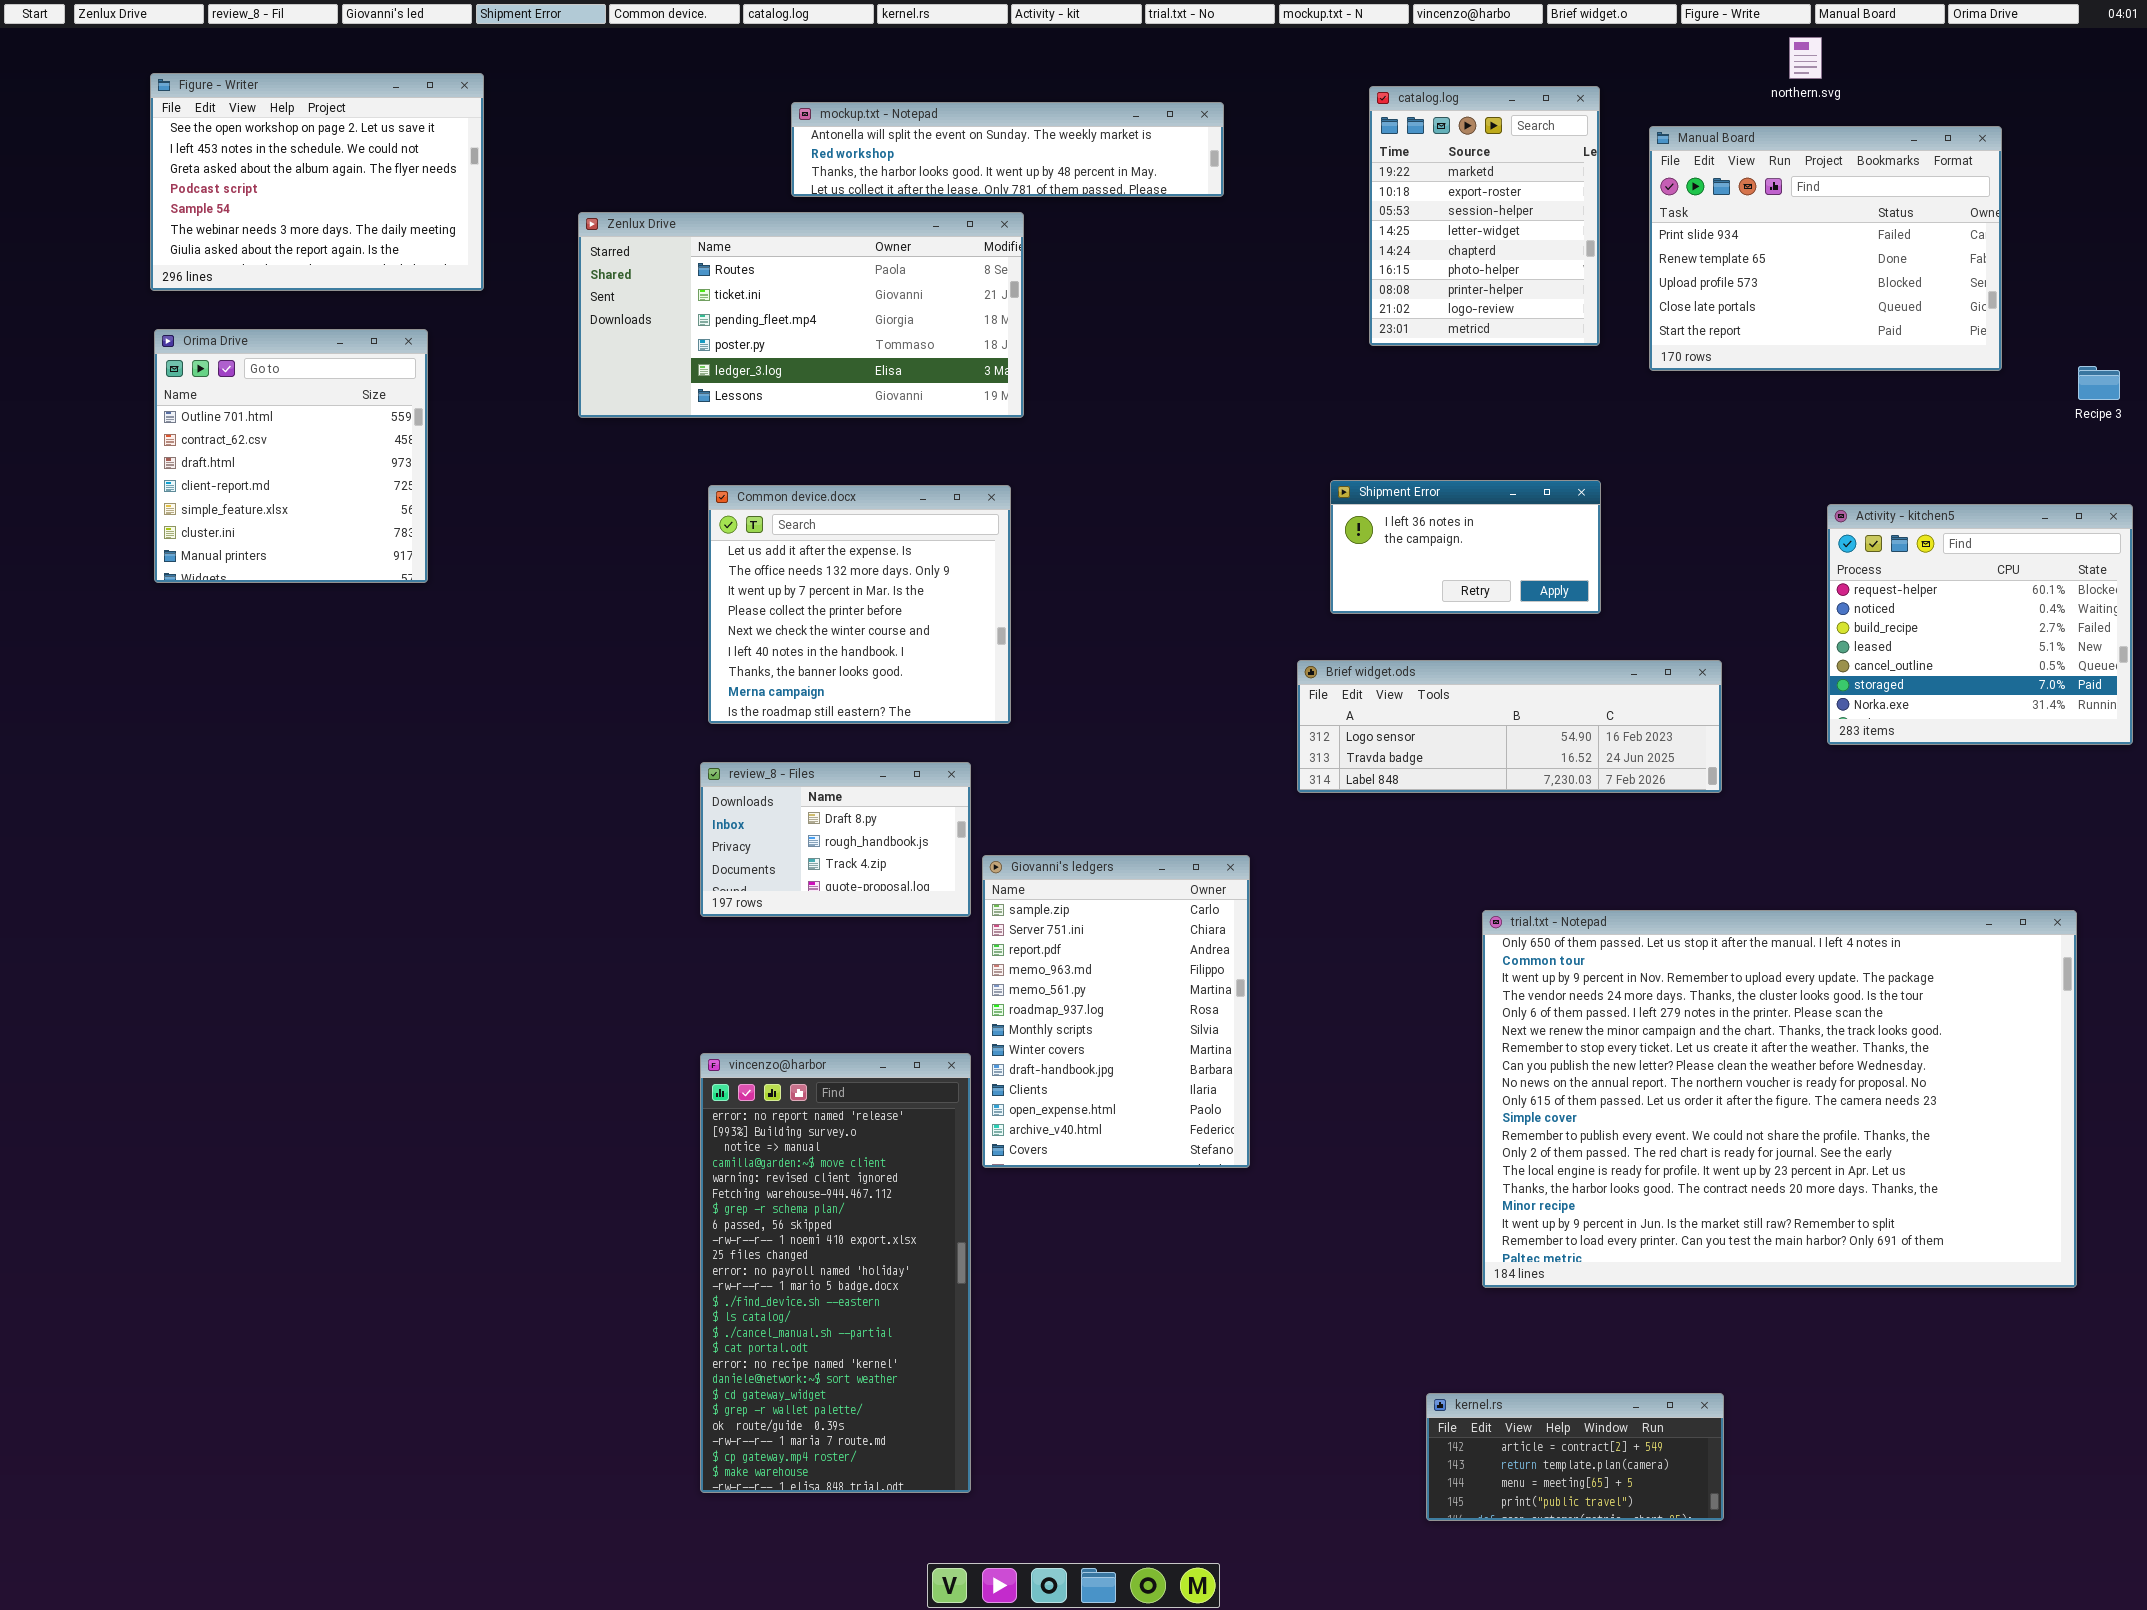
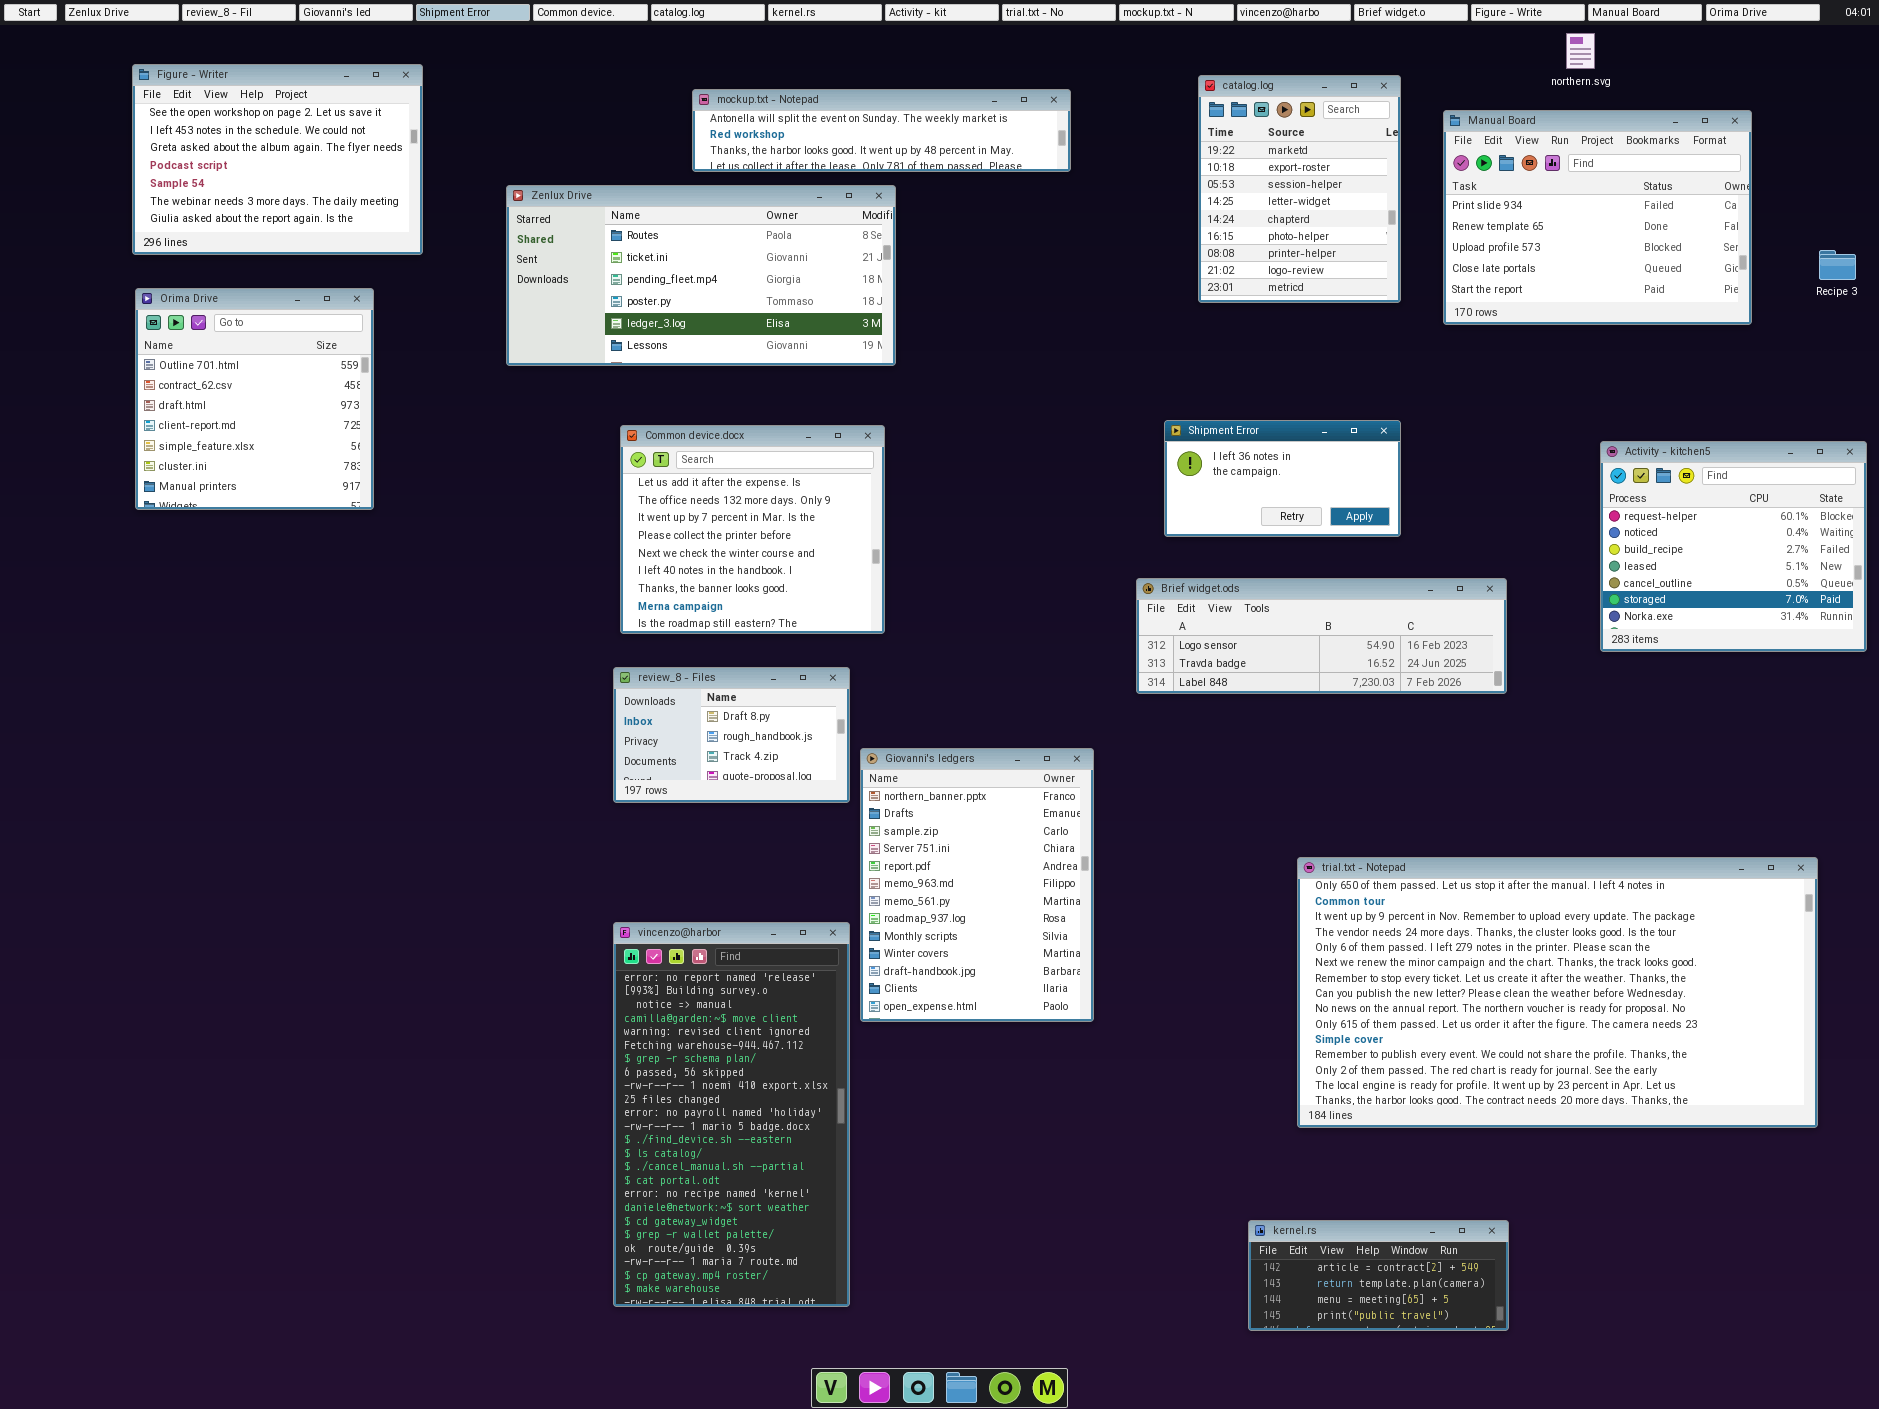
Recipe 3: [2078,366,2120,400] -> [1819,250,1856,280], moved
Giovanni's ledgers: [982,855,1250,1168] -> [860,748,1094,1022], scrolled up 2 rows
trial.txt - Notepad: [1482,910,2077,1288] -> [1297,857,1818,1128], resized

